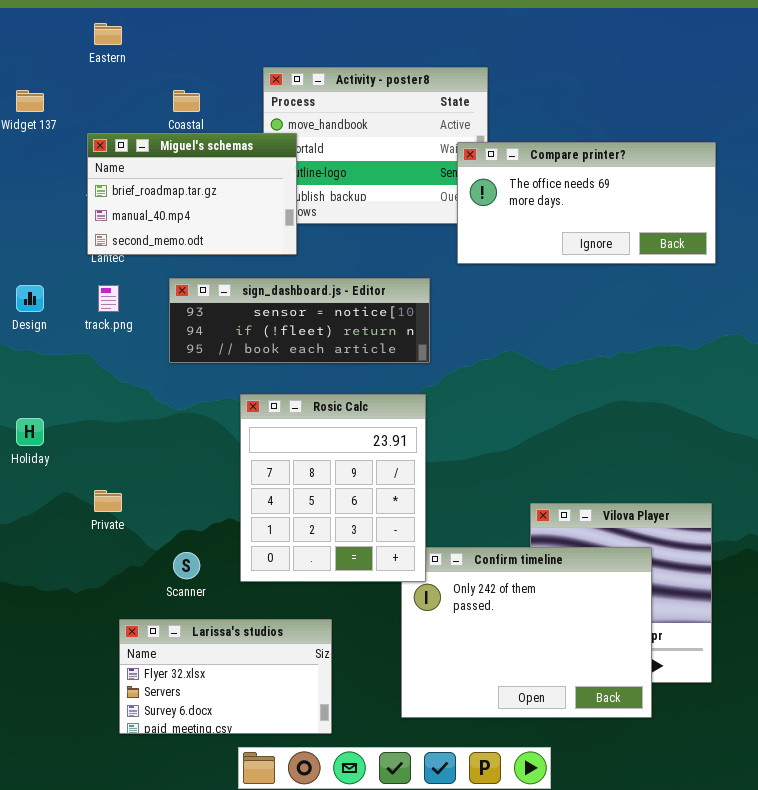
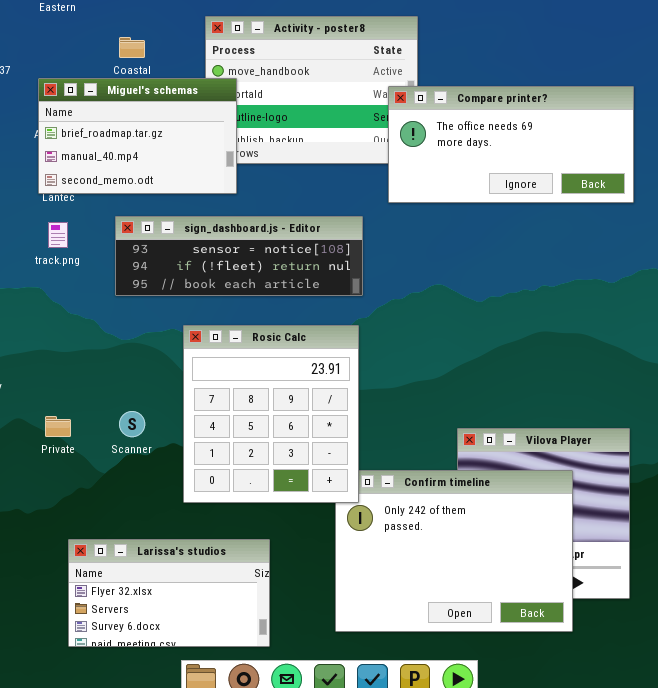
Scanner: [173,552,200,579] -> [119,411,145,437], moved

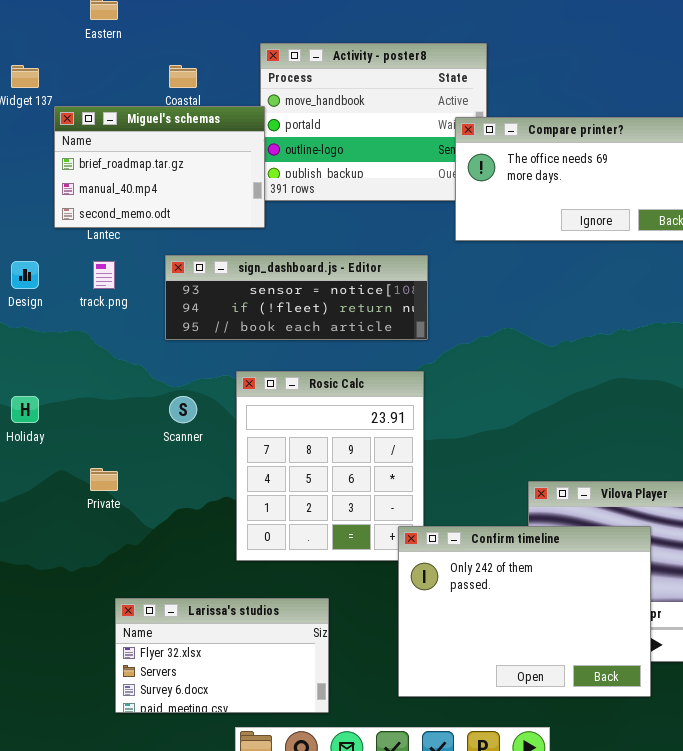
Miguel's schemas: [38,78,237,194] -> [54,106,265,228], moved
Scanner: [119,411,145,437] -> [169,396,197,423], moved
Confirm timeline: [335,470,573,632] -> [398,526,651,697], raised

